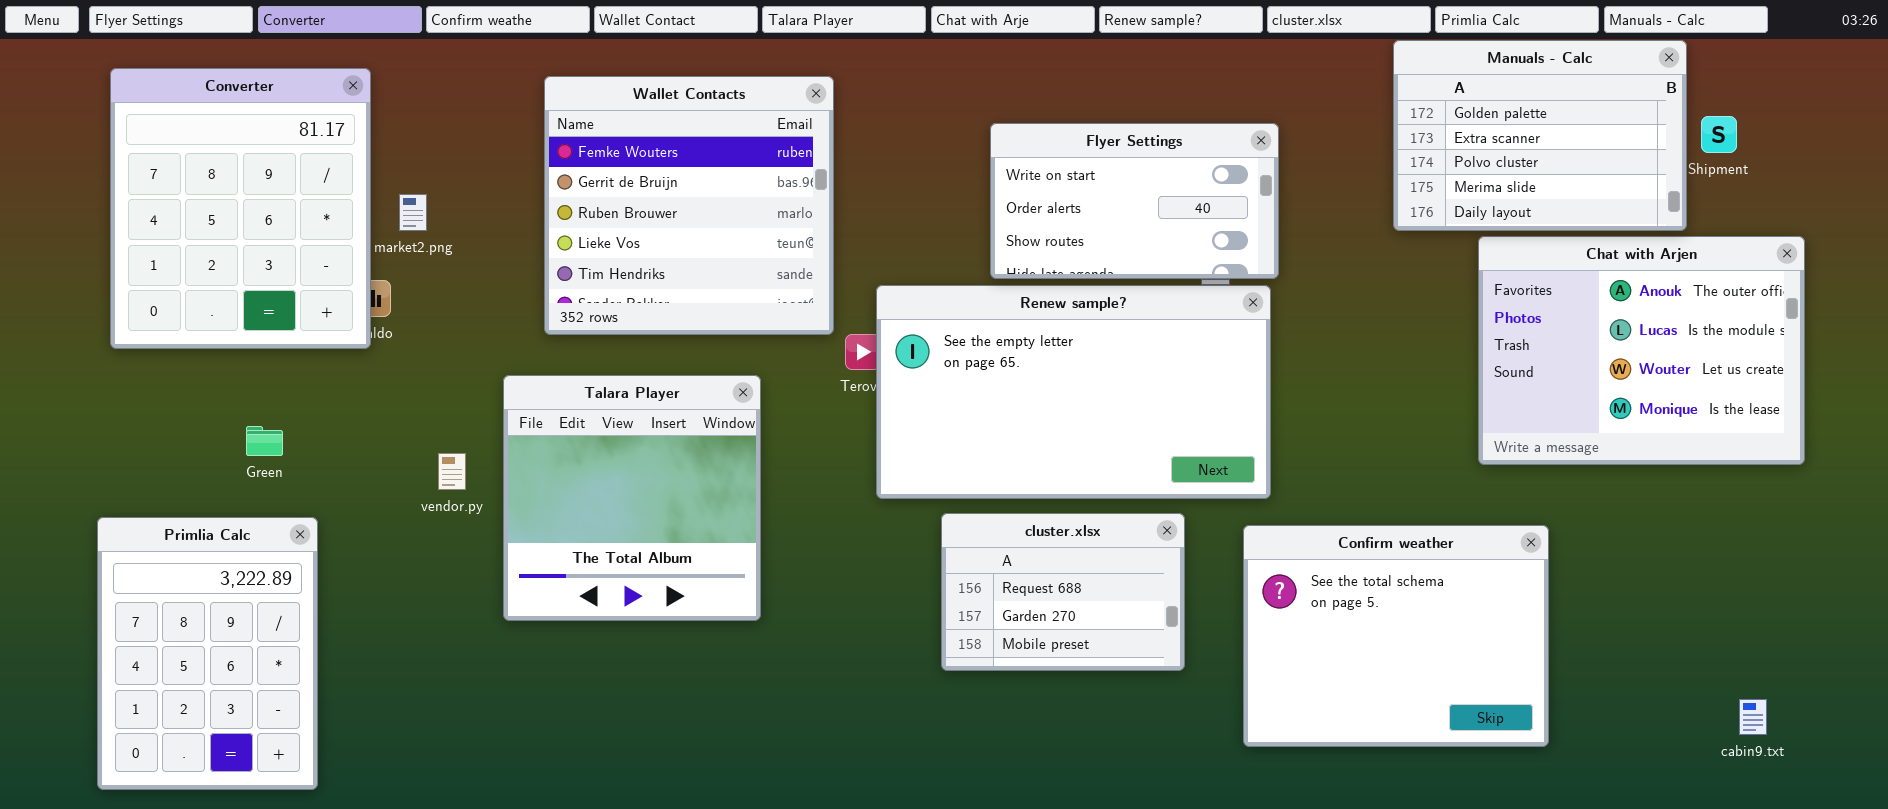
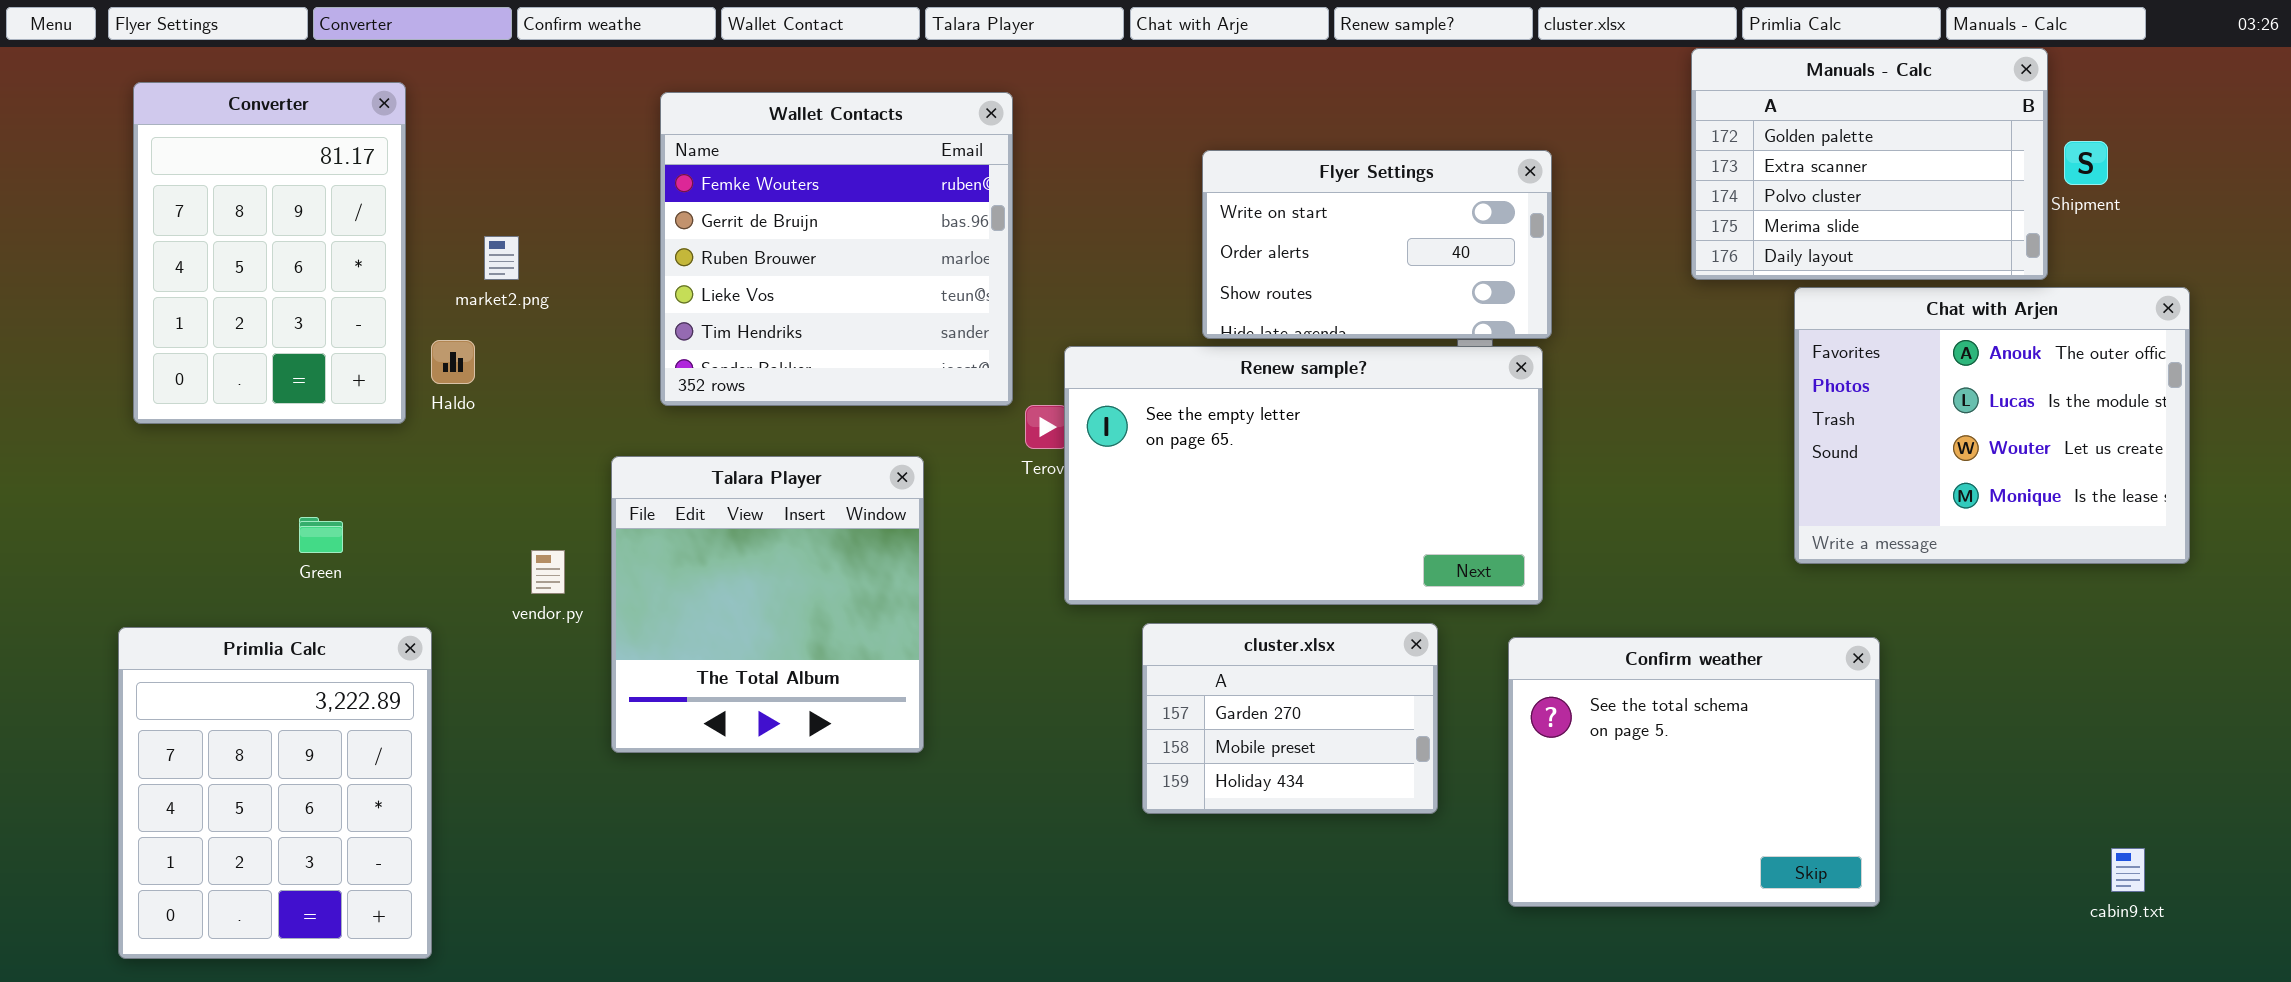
Converter: [110,68,371,349] -> [133,82,406,424], resized
cluster.xlsx: [941,513,1185,671] -> [1142,623,1438,814], scrolled down 1 row
Primlia Calc: [97,517,318,790] -> [118,627,432,959], resized

